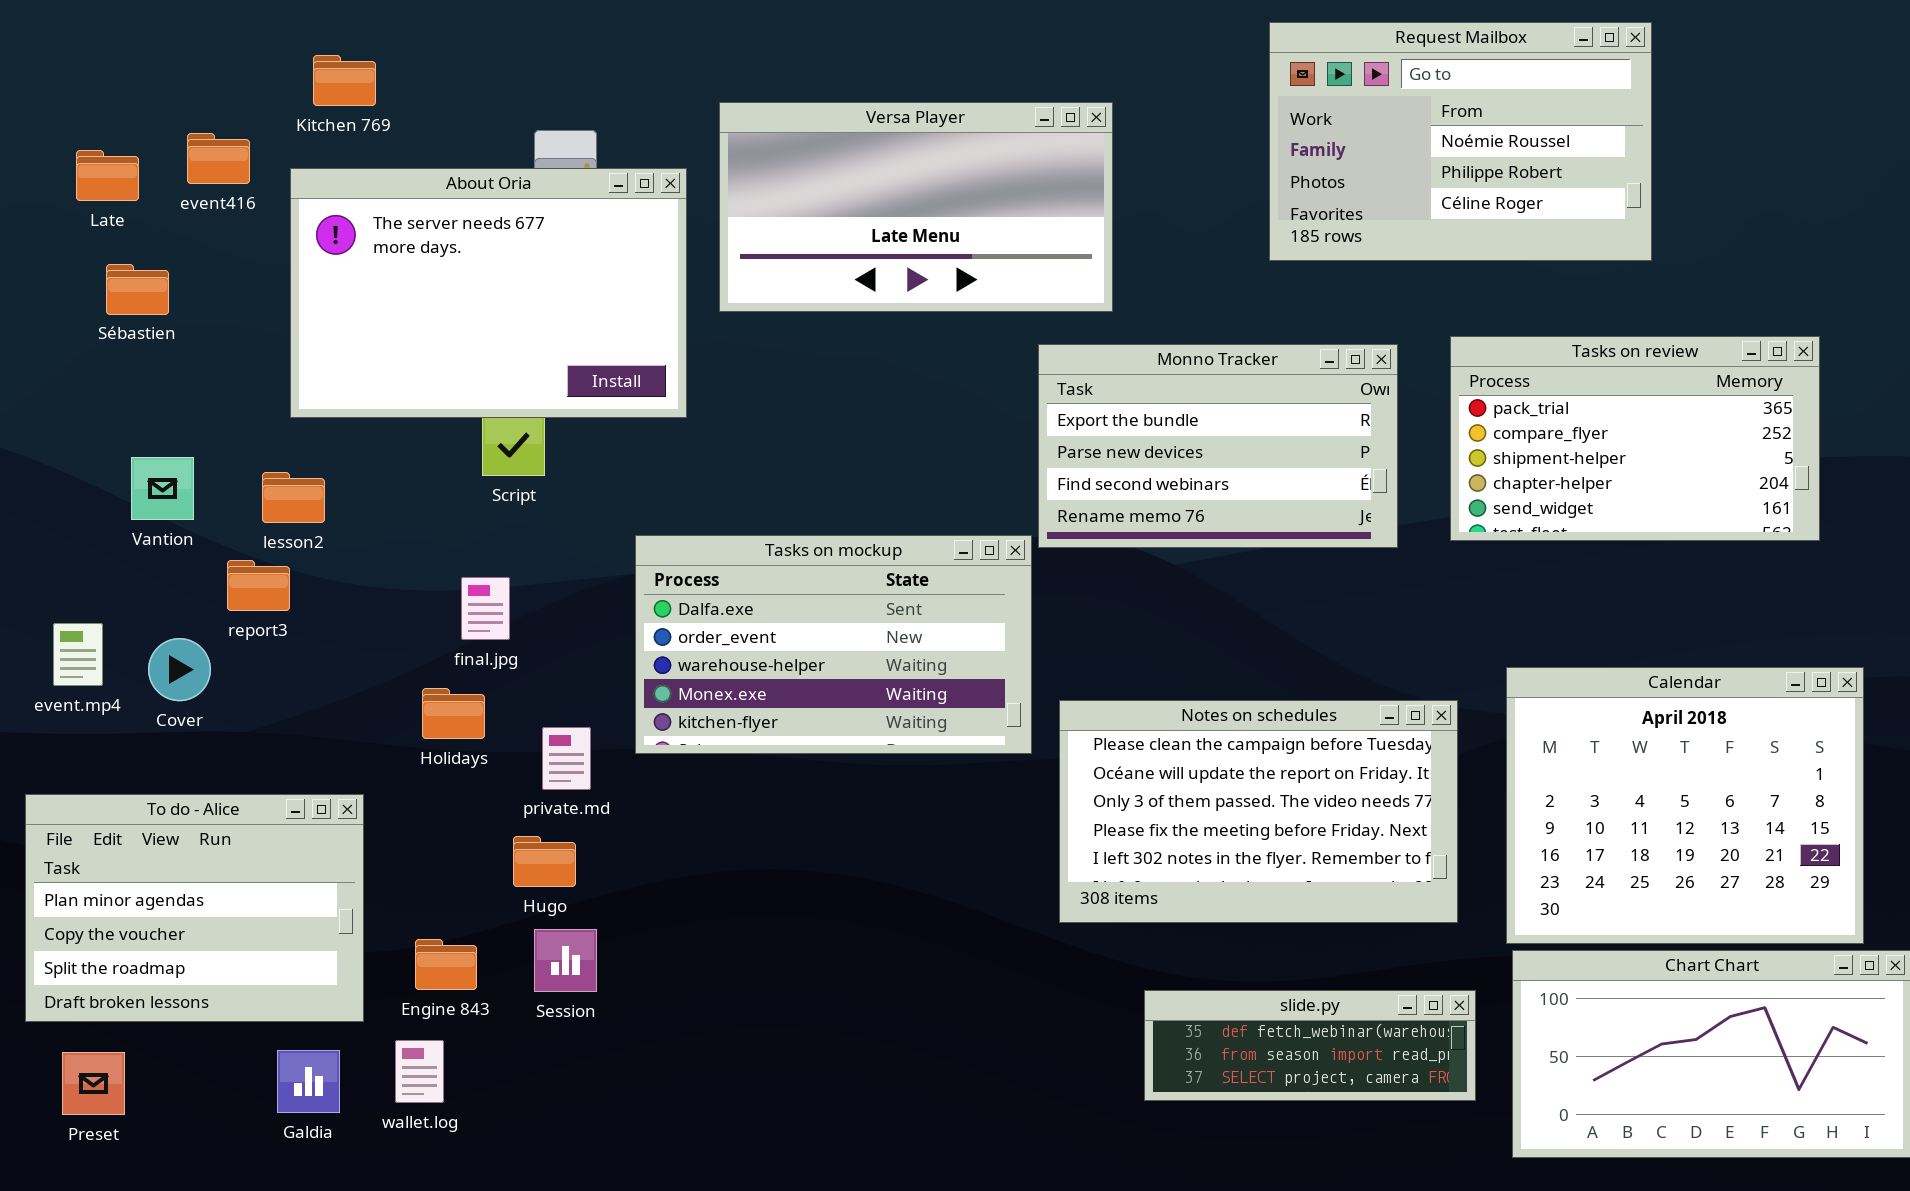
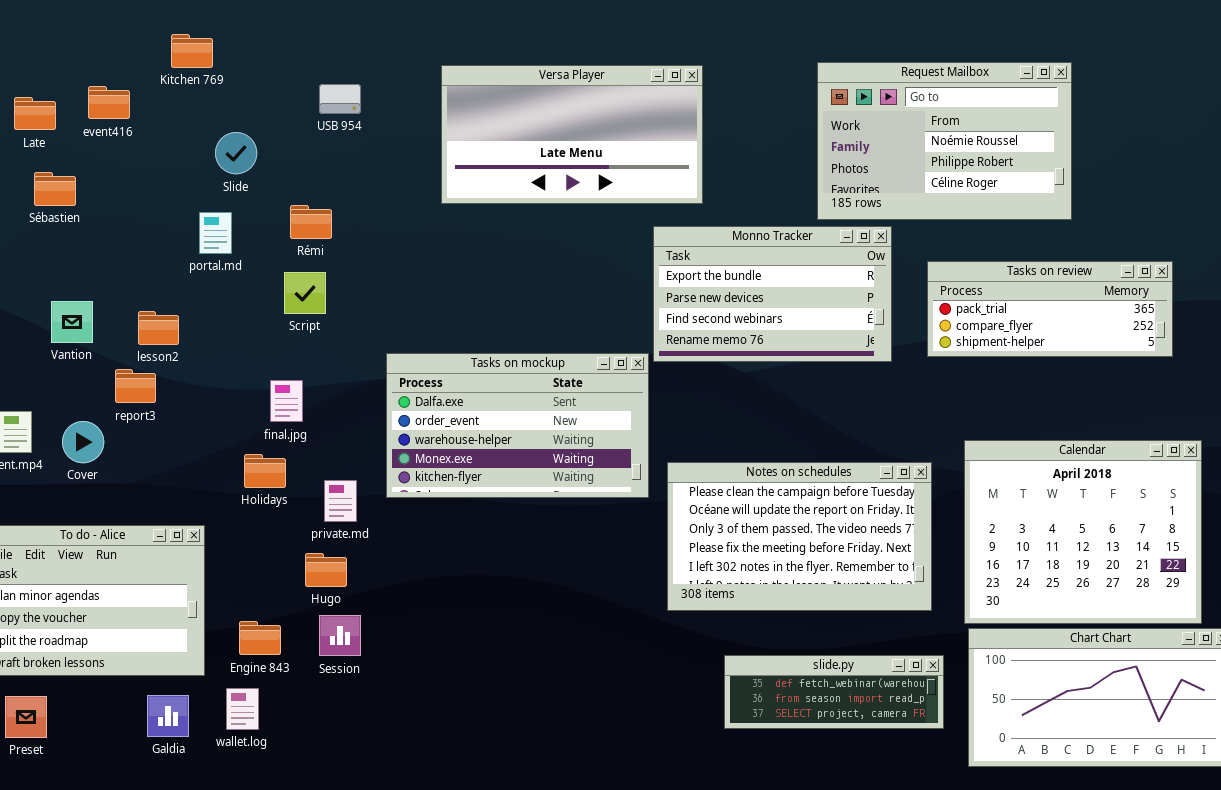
Request Mailbox: [1269,22,1652,261] -> [817,62,1072,220], moved
About Oria: [290,168,687,418] -> none, closed
Tasks on review: [1450,336,1820,541] -> [927,261,1173,357], resized

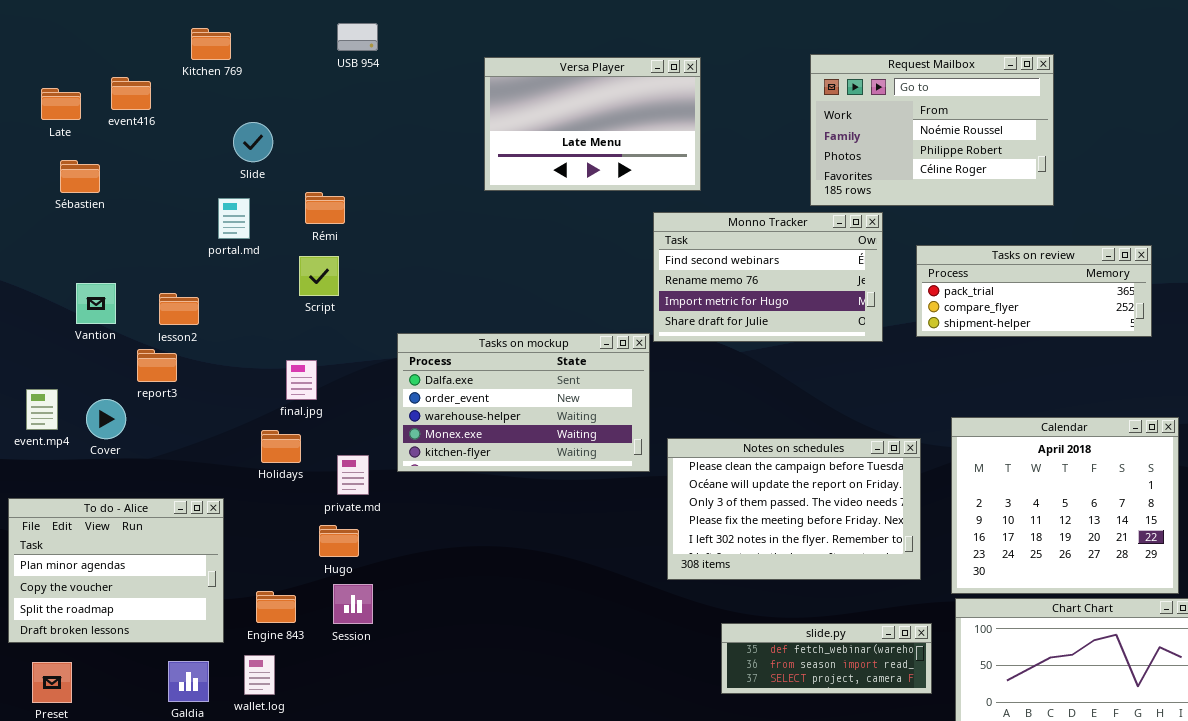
Versa Player: [441,65,703,204] -> [484,57,701,191], resized
USB 954: [319,84,361,114] -> [337,23,378,51], moved
Monno Tracker: [653,226,892,362] -> [653,212,883,342], scrolled down 2 rows

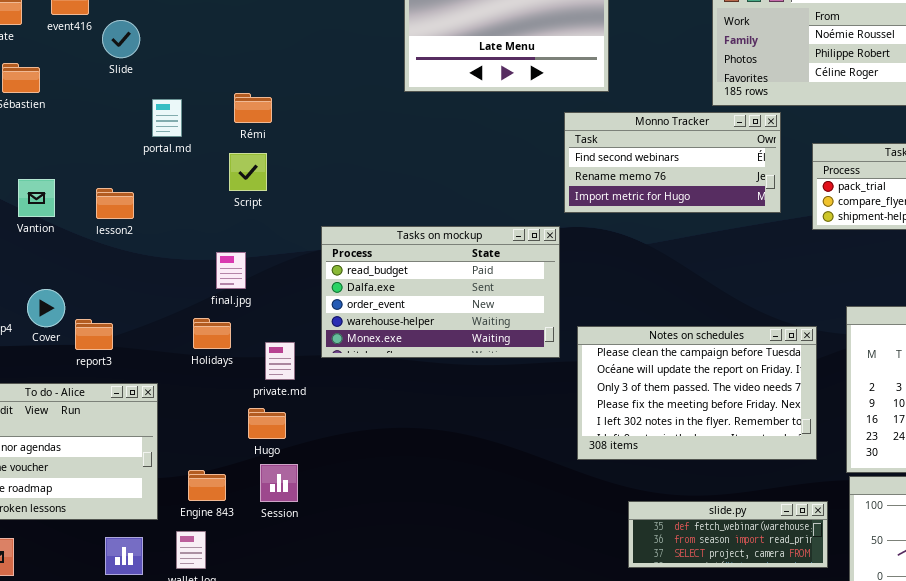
Slide: [233,122,273,162] -> [102,20,140,58], moved
Monno Tracker: [653,212,883,342] -> [564,112,781,213], resized
Tasks on mockup: [397,333,650,472] -> [321,226,560,358], scrolled up 1 row
report3: [137,349,177,382] -> [75,319,113,350], moved

